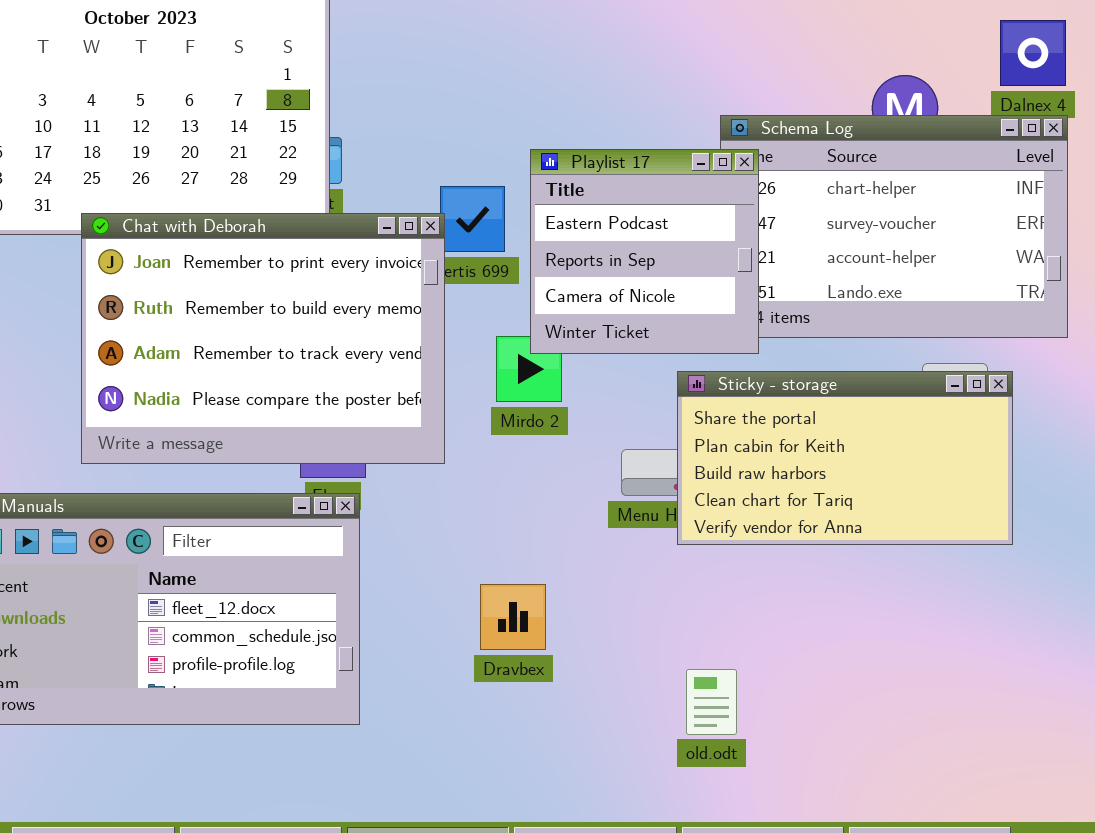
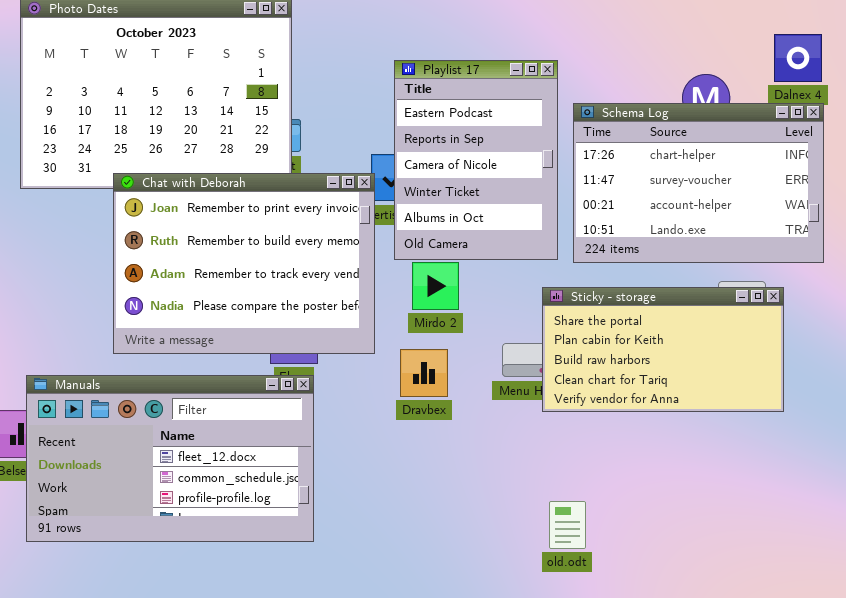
Playlist 17: [530,149,759,354] -> [394,60,558,260], moved, resized
Dravbex: [480,584,546,650] -> [400,349,448,397], moved

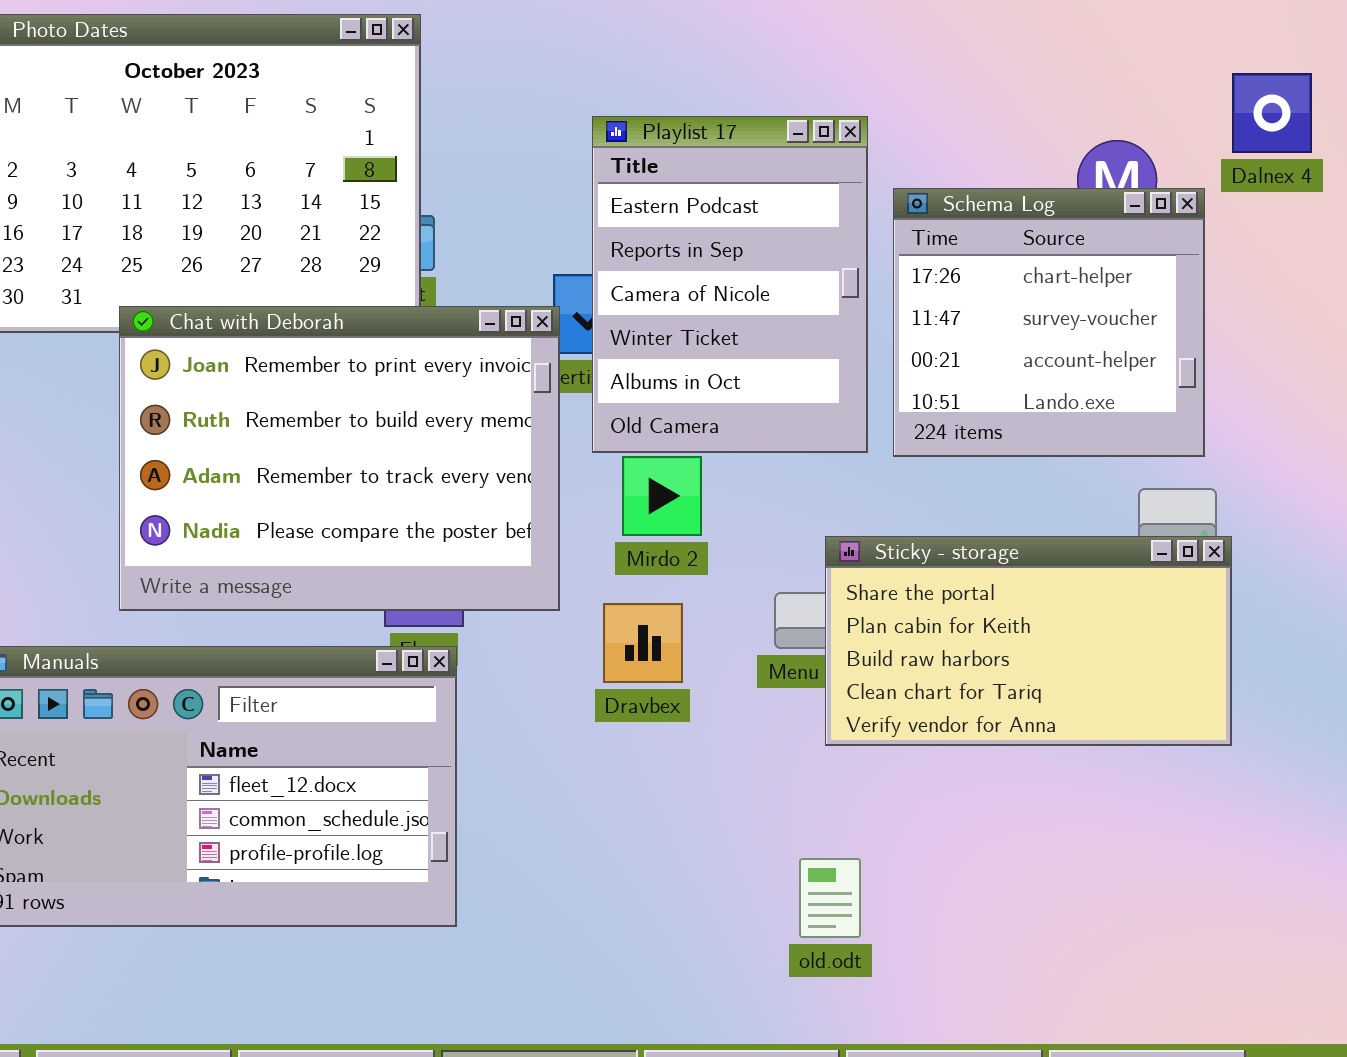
Schema Log: [573,103,824,263] -> [893,188,1205,457], resized
Sticky - storage: [542,287,784,412] -> [825,536,1232,746], moved
old.odt: [549,501,586,549] -> [799,858,861,938], moved

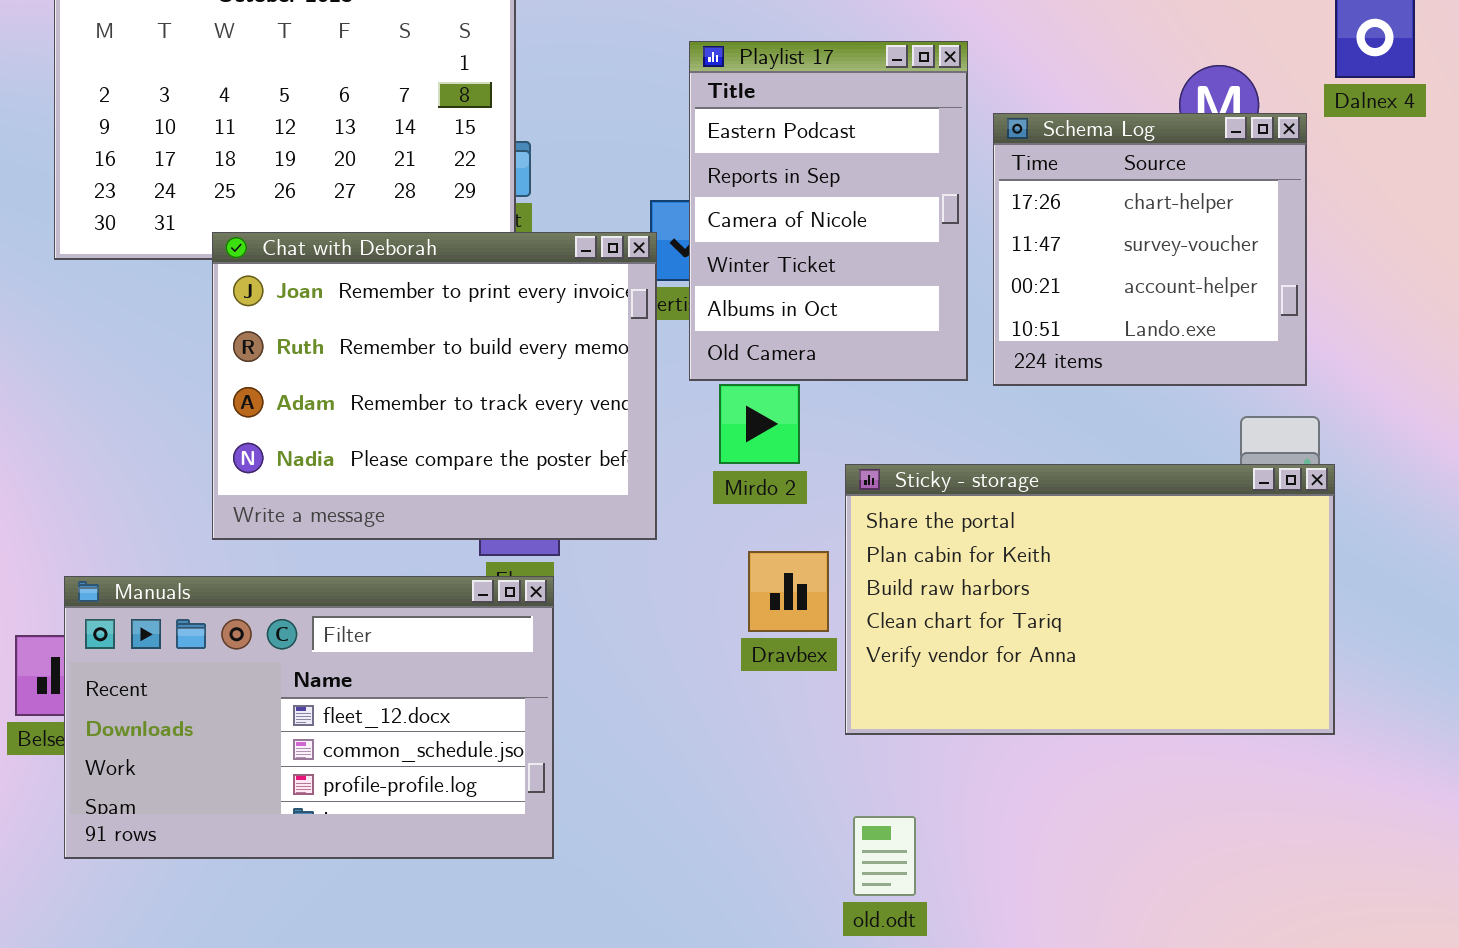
Sticky - storage: [825,536,1232,746] -> [845,464,1335,735], resized
Dravbex: [603,603,683,683] -> [748,551,829,632], moved
old.odt: [799,858,861,938] -> [853,816,916,896], moved

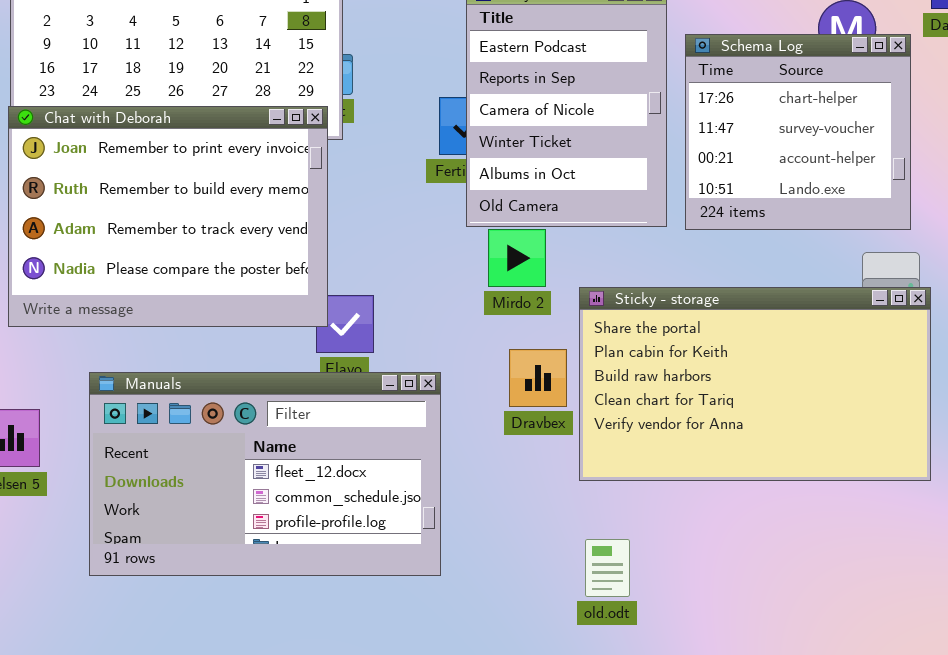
Chat with Deborah: [212,232,657,540] -> [8,106,328,327], moved
Manuals: [64,576,554,859] -> [89,372,441,576], moved

